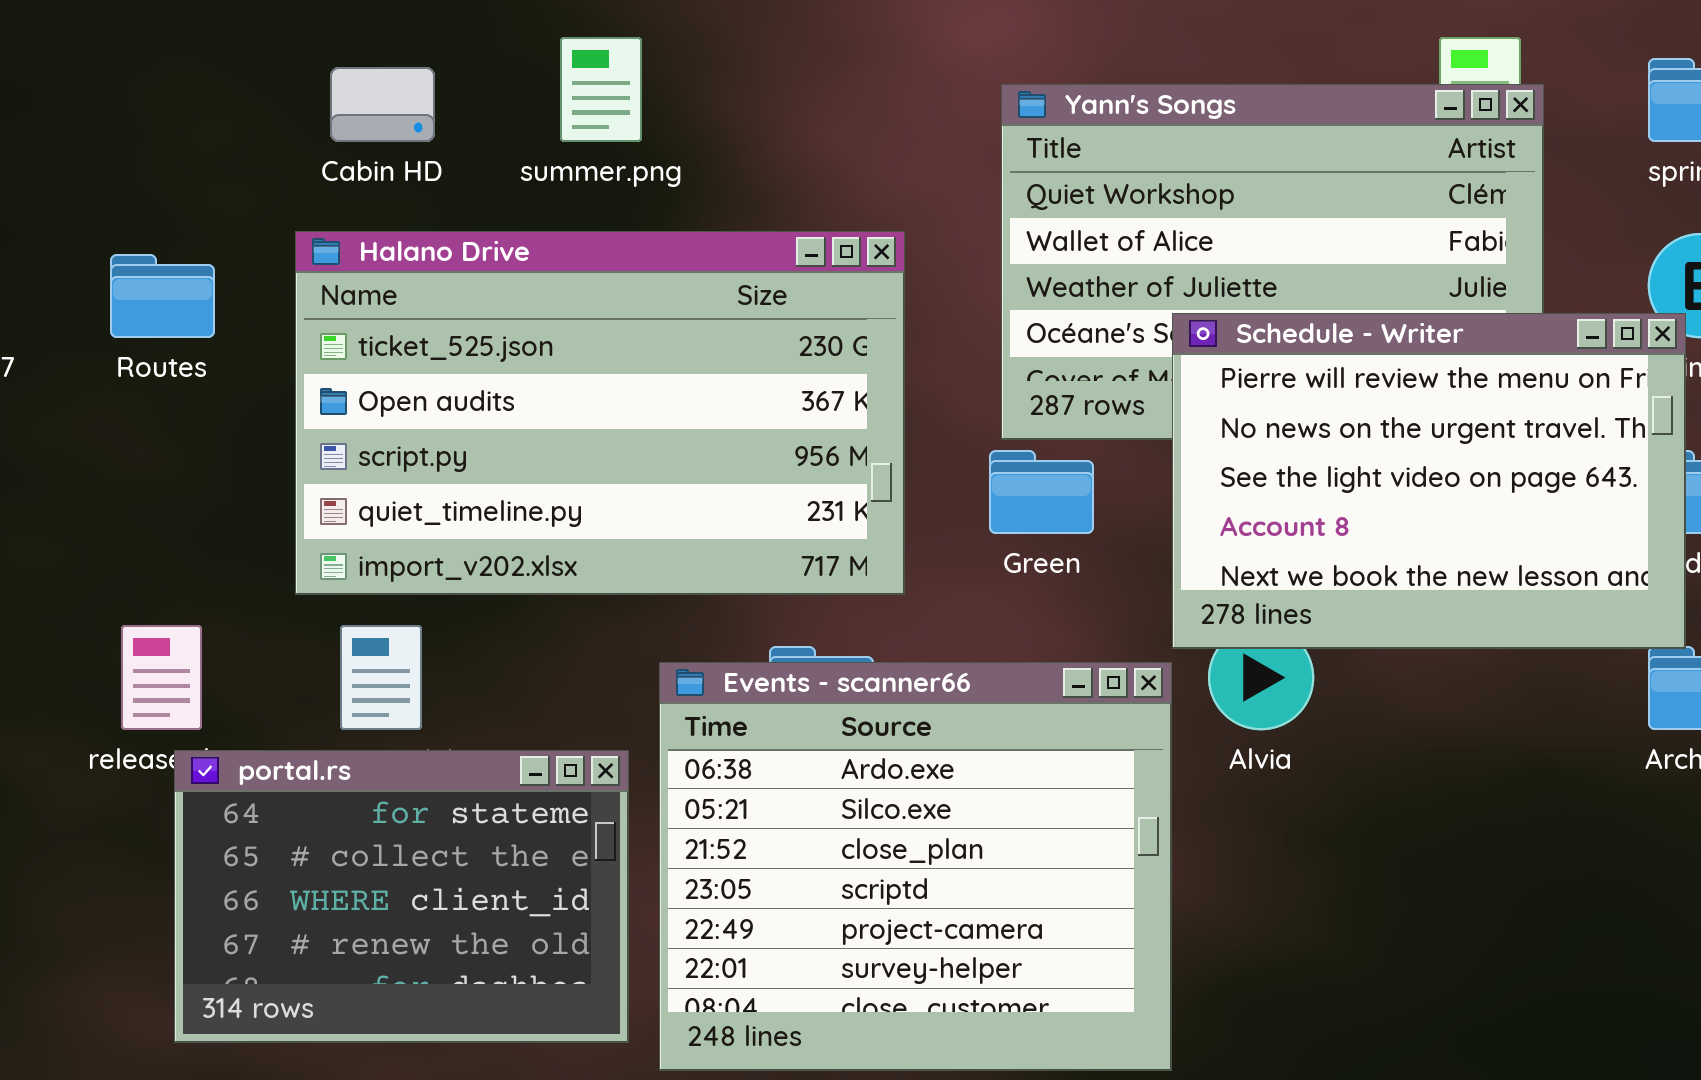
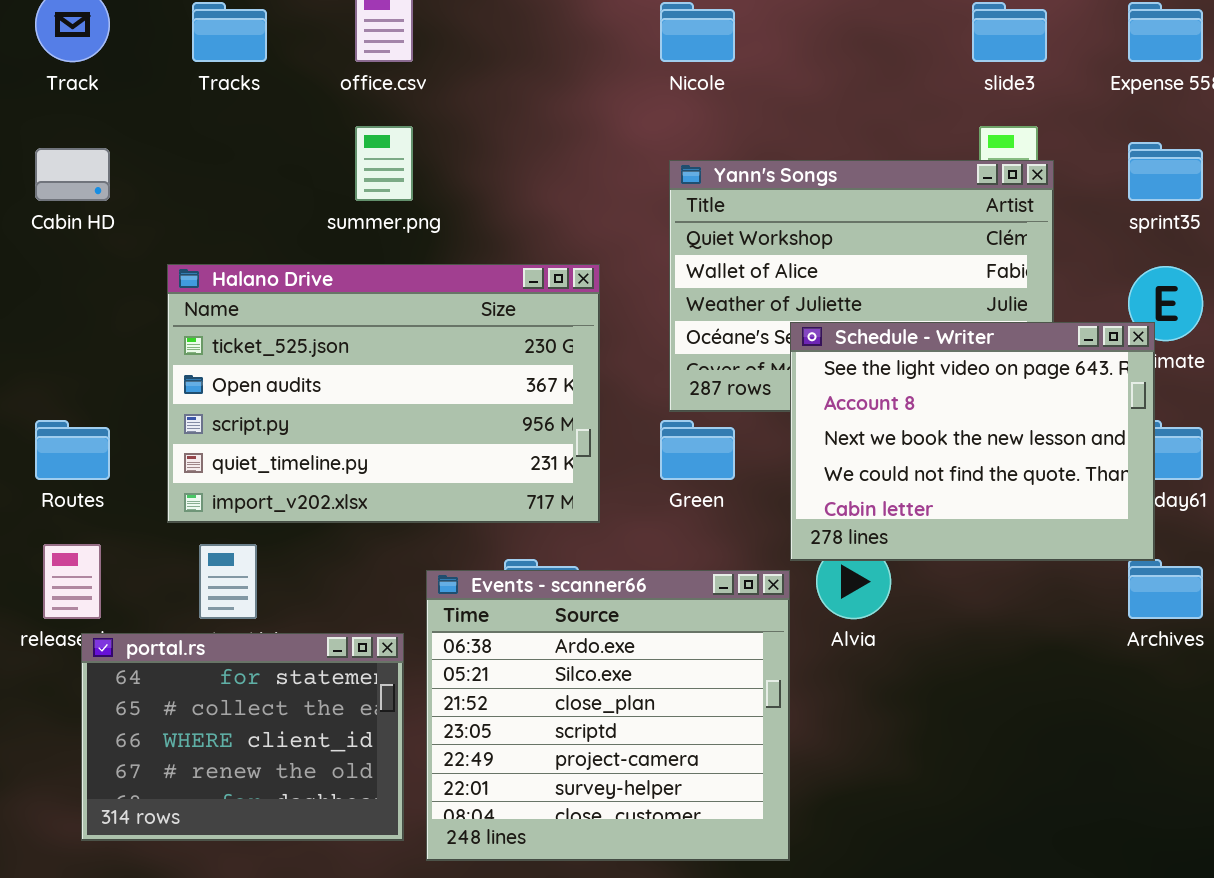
Cabin HD: [330,67,435,142] -> [35,148,110,201], moved
Routes: [110,254,215,338] -> [35,420,110,480], moved
Schedule - Writer: [1172,313,1686,649] -> [790,322,1155,561], scrolled down 2 rows

